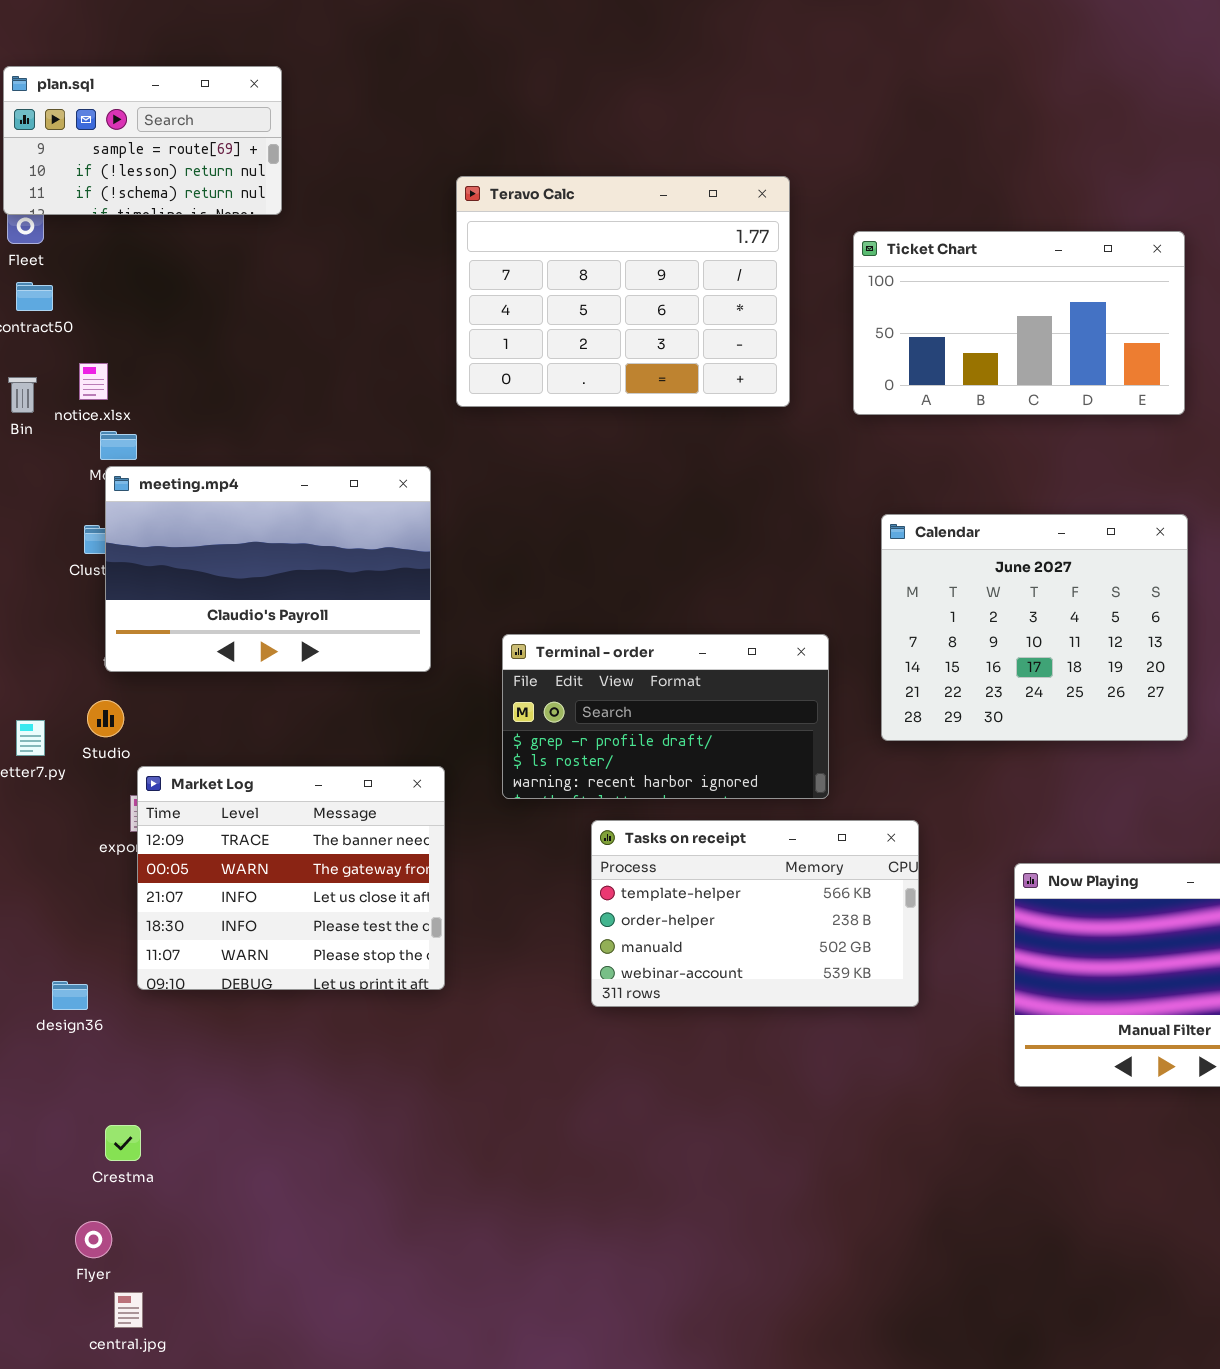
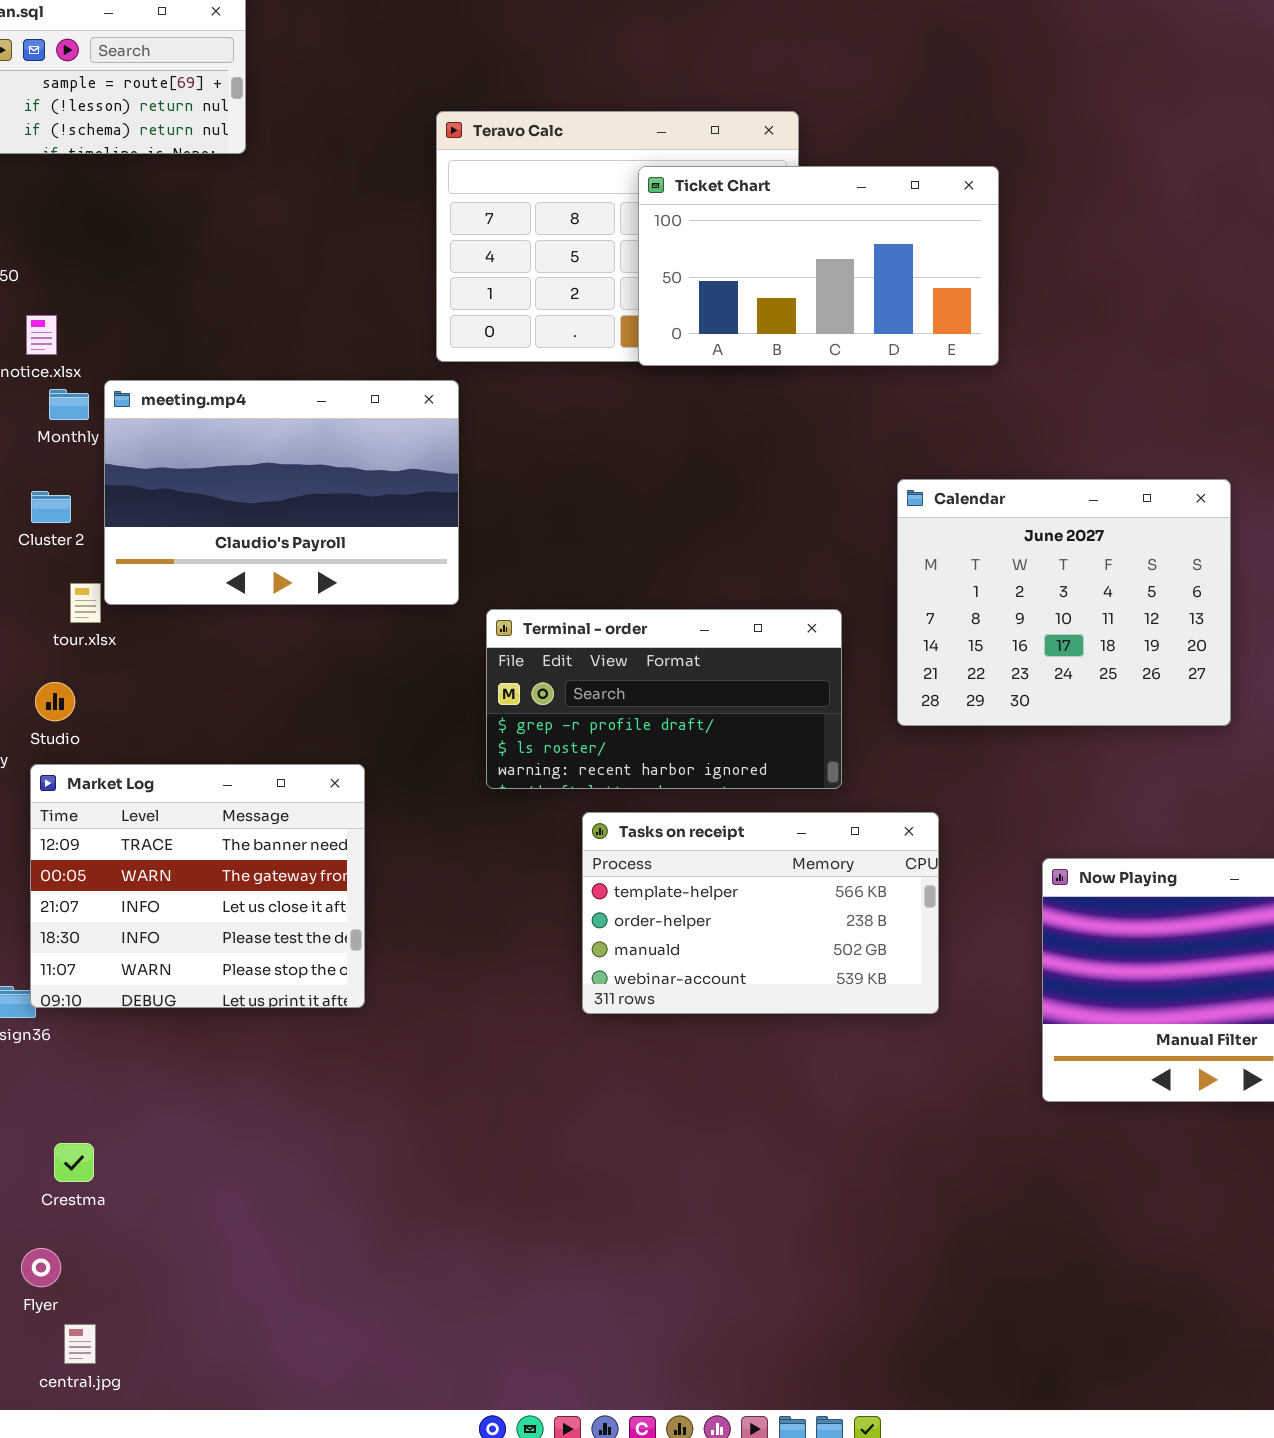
Ticket Chart: [853,231,1185,415] -> [638,166,999,366], moved
meeting.mp4: [105,466,431,672] -> [104,380,459,605], moved
Market Log: [137,766,445,990] -> [30,764,365,1008], moved

